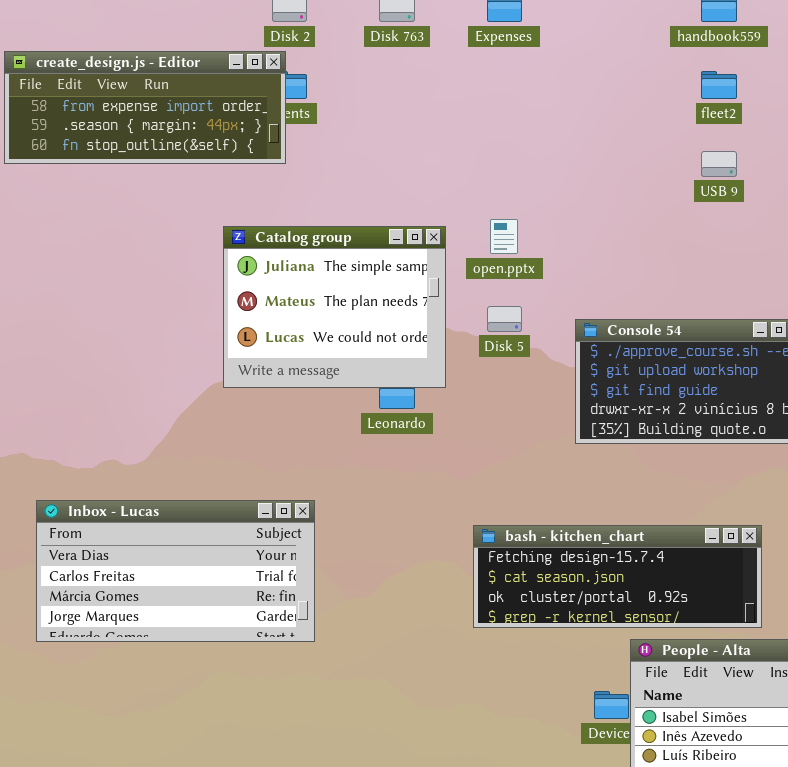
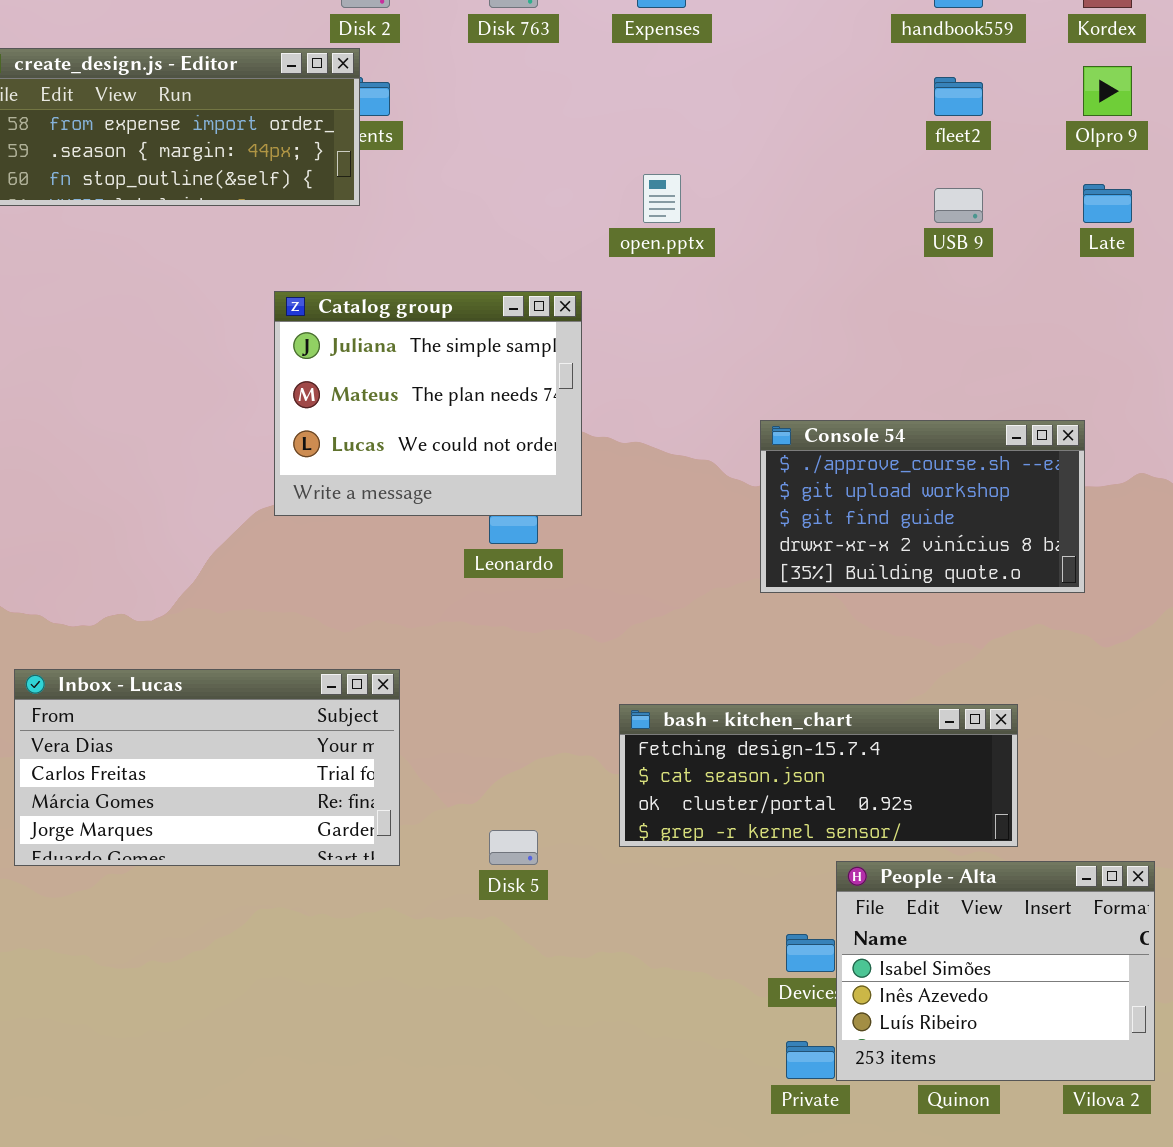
open.pptx: [490,219,518,254] -> [643,174,681,223], moved
Disk 5: [487,306,522,332] -> [489,830,538,865], moved

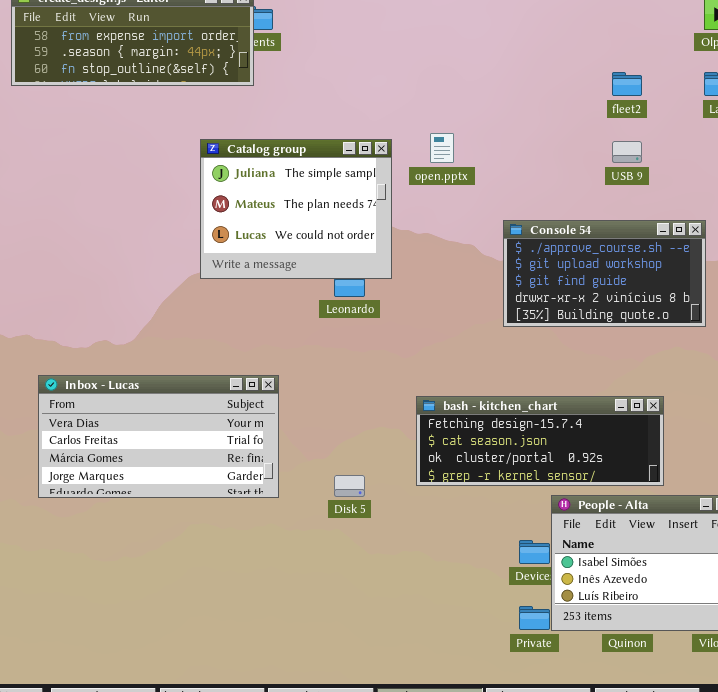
fleet2: [934,77,983,116] -> [612,72,642,96], moved
open.pptx: [643,174,681,223] -> [430,133,454,163], moved
USB 9: [934,188,983,223] -> [612,141,642,163], moved

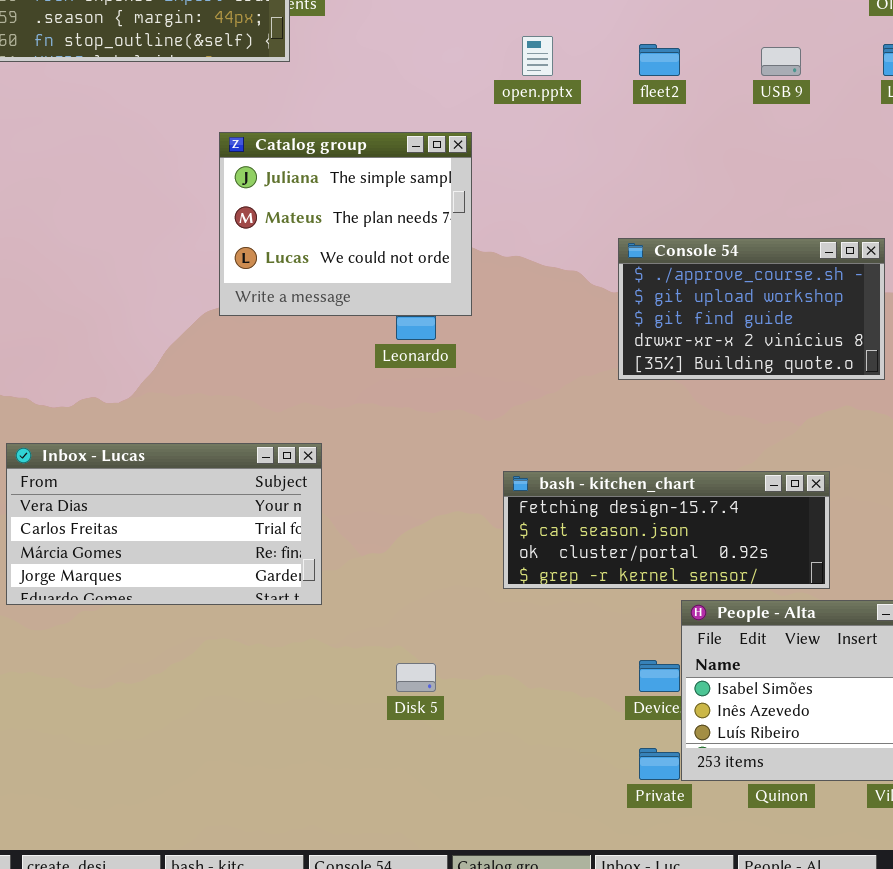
fleet2: [612,72,642,96] -> [639,44,680,76], moved
open.pptx: [430,133,454,163] -> [522,36,553,76], moved
USB 9: [612,141,642,163] -> [761,47,801,76], moved
Disk 5: [334,475,365,497] -> [396,663,436,692], moved

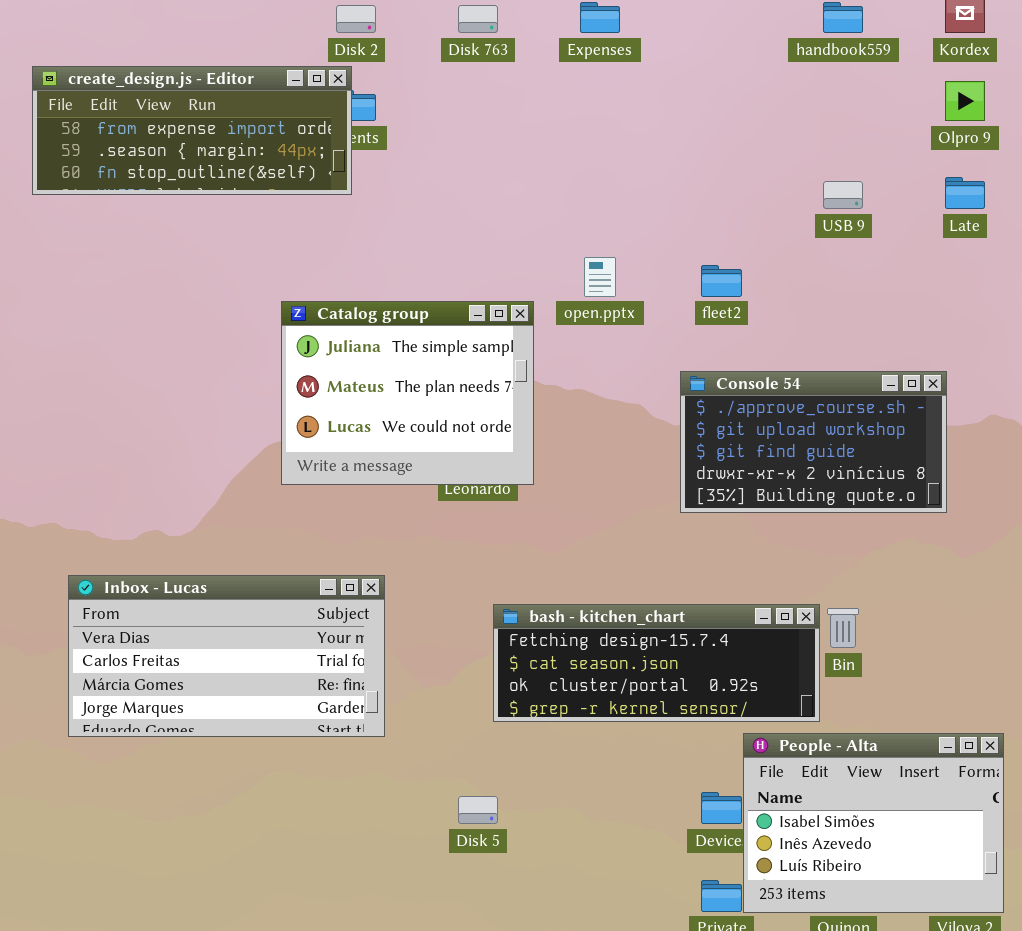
open.pptx: [522,36,553,76] -> [584,257,616,297], moved
fleet2: [639,44,680,76] -> [701,265,742,297], moved
Catalog group: [219,132,472,316] -> [281,301,534,485], moved
bash - kitchen_chart: [503,471,830,589] -> [493,604,820,722], moved

